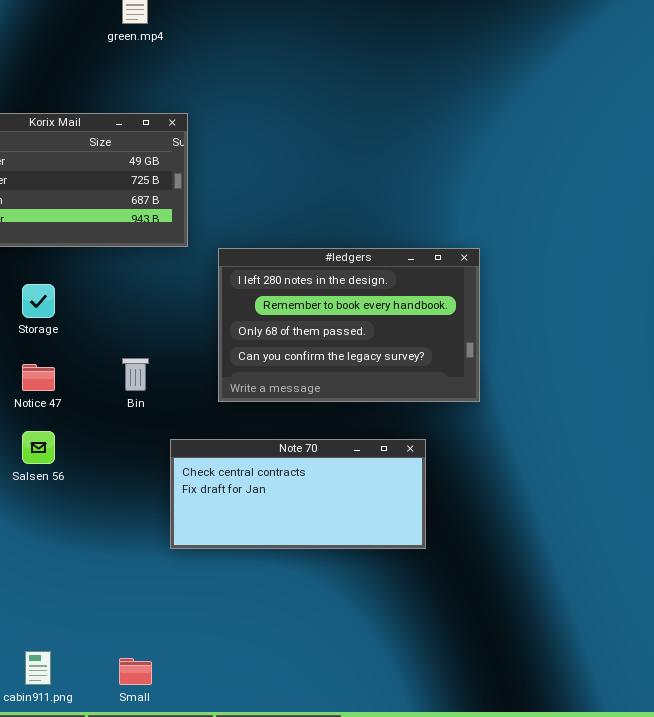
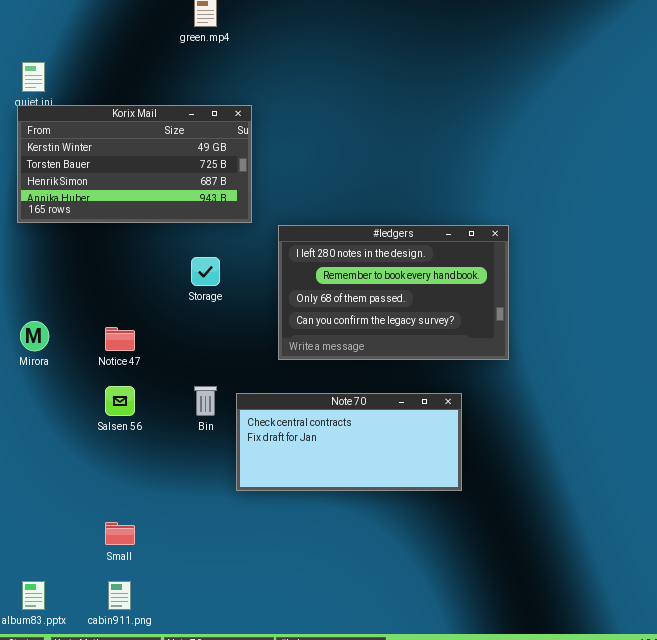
Storage: [22,284,55,318] -> [191,257,220,286], moved
Bin: [122,358,149,391] -> [194,386,217,416], moved
Small: [119,658,152,685] -> [105,522,135,545], moved

